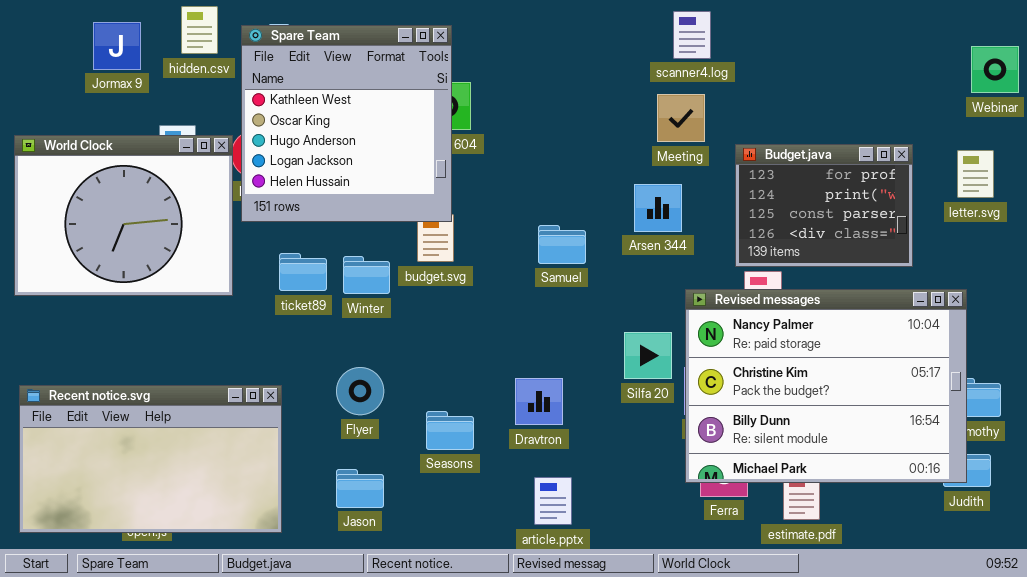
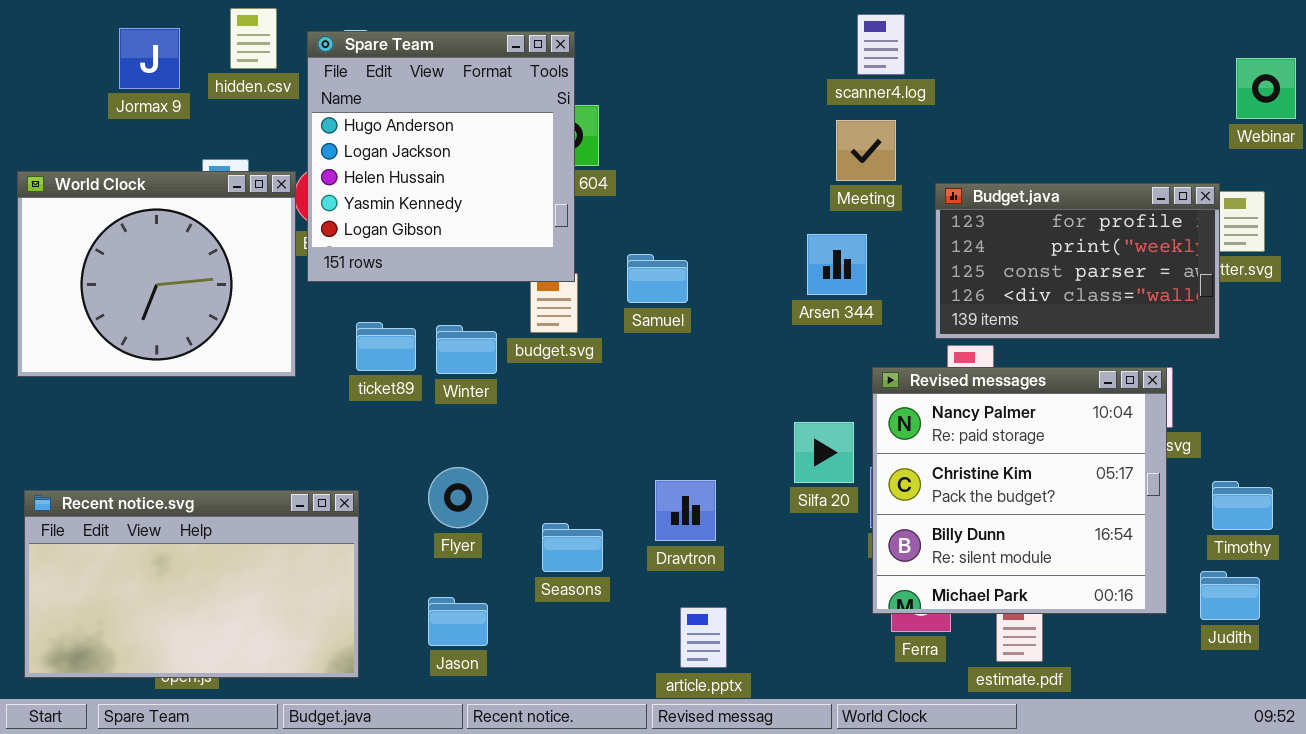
Spare Team: [241,25,452,222] -> [307,31,575,282], scrolled down 2 rows
Budget.java: [735,144,913,267] -> [935,183,1220,339], resized
Samuel: [538,225,586,264] -> [627,254,688,303], moved
Revised messages: [685,289,967,483] -> [872,367,1167,614], resized

